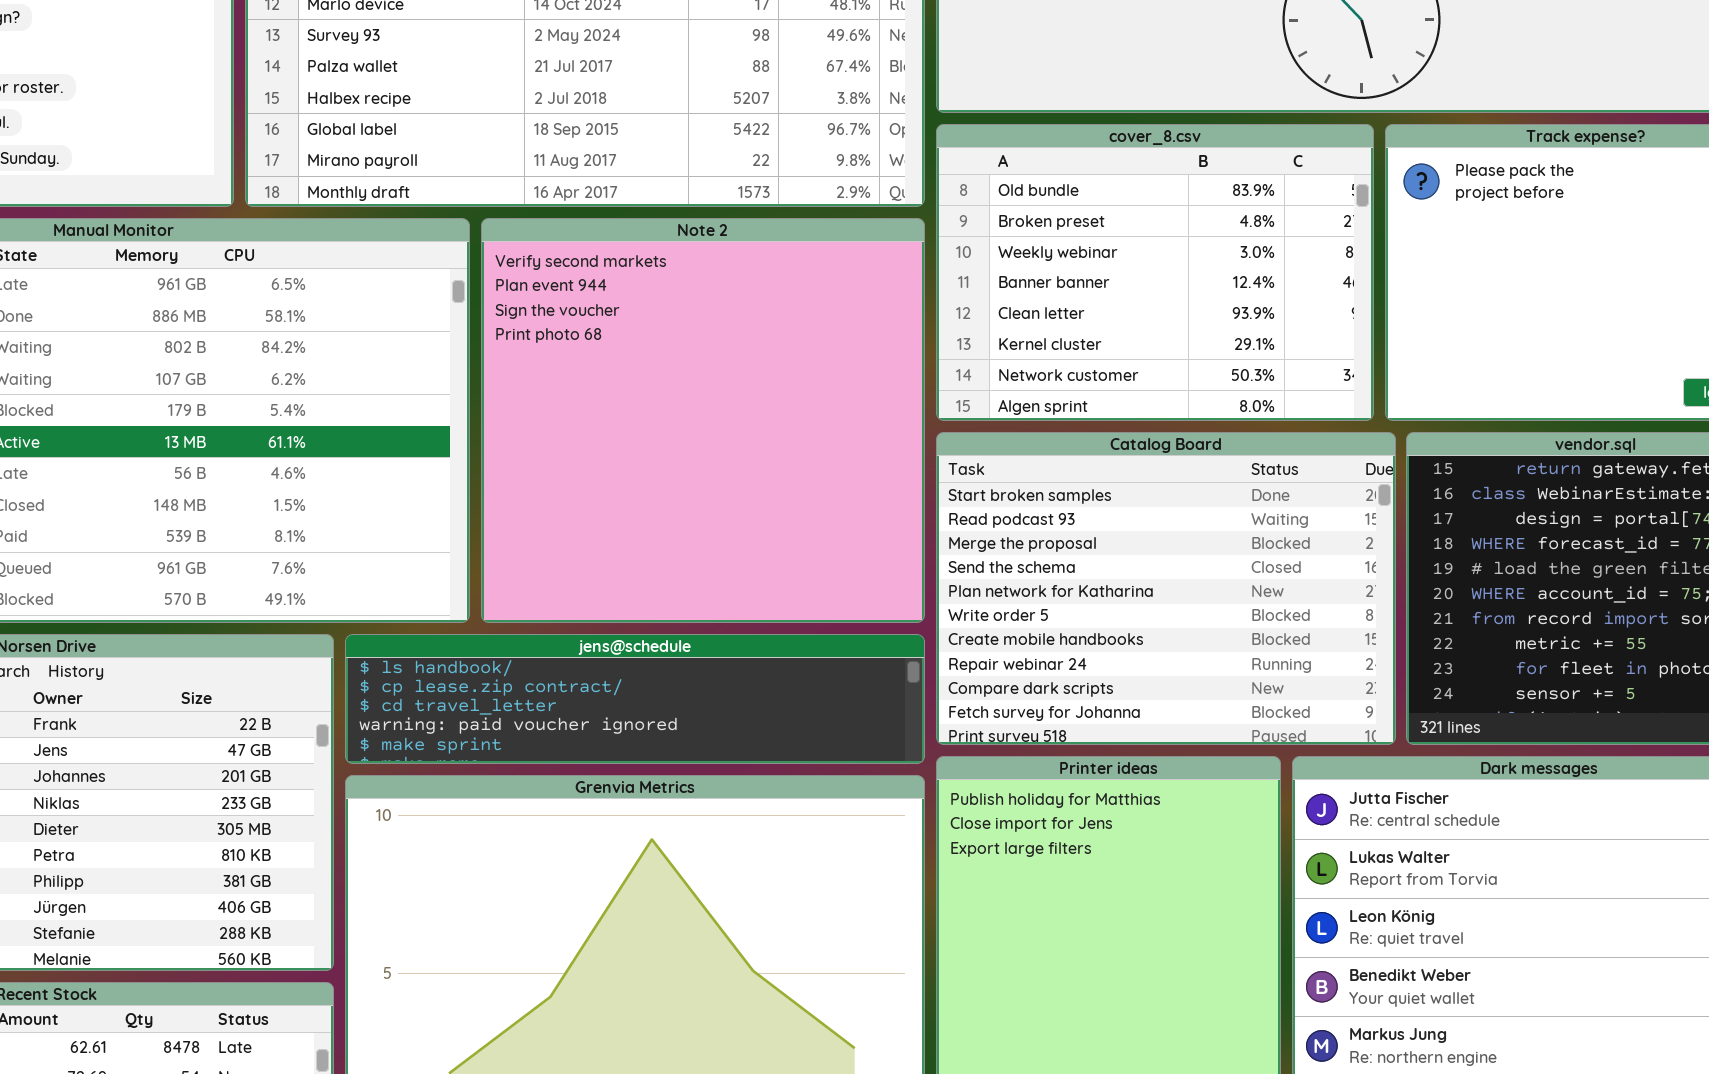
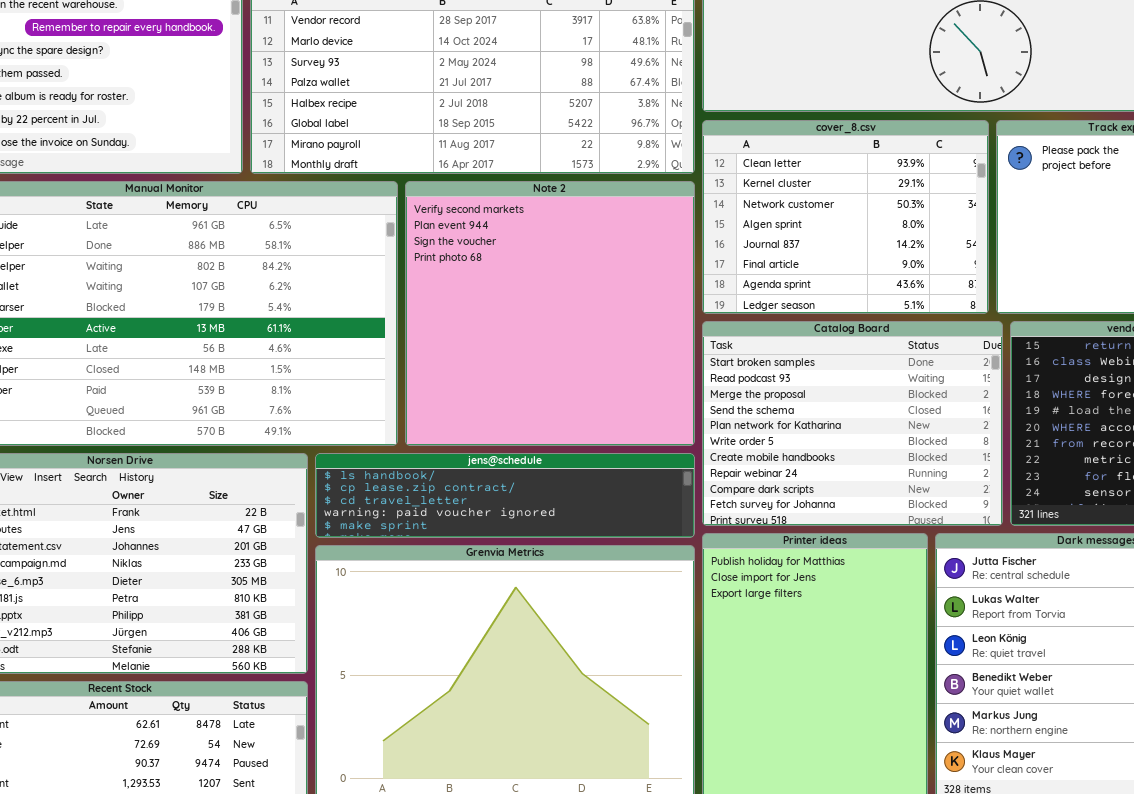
cover_8.csv: [936,124,1374,421] -> [702,120,989,314], scrolled down 4 rows

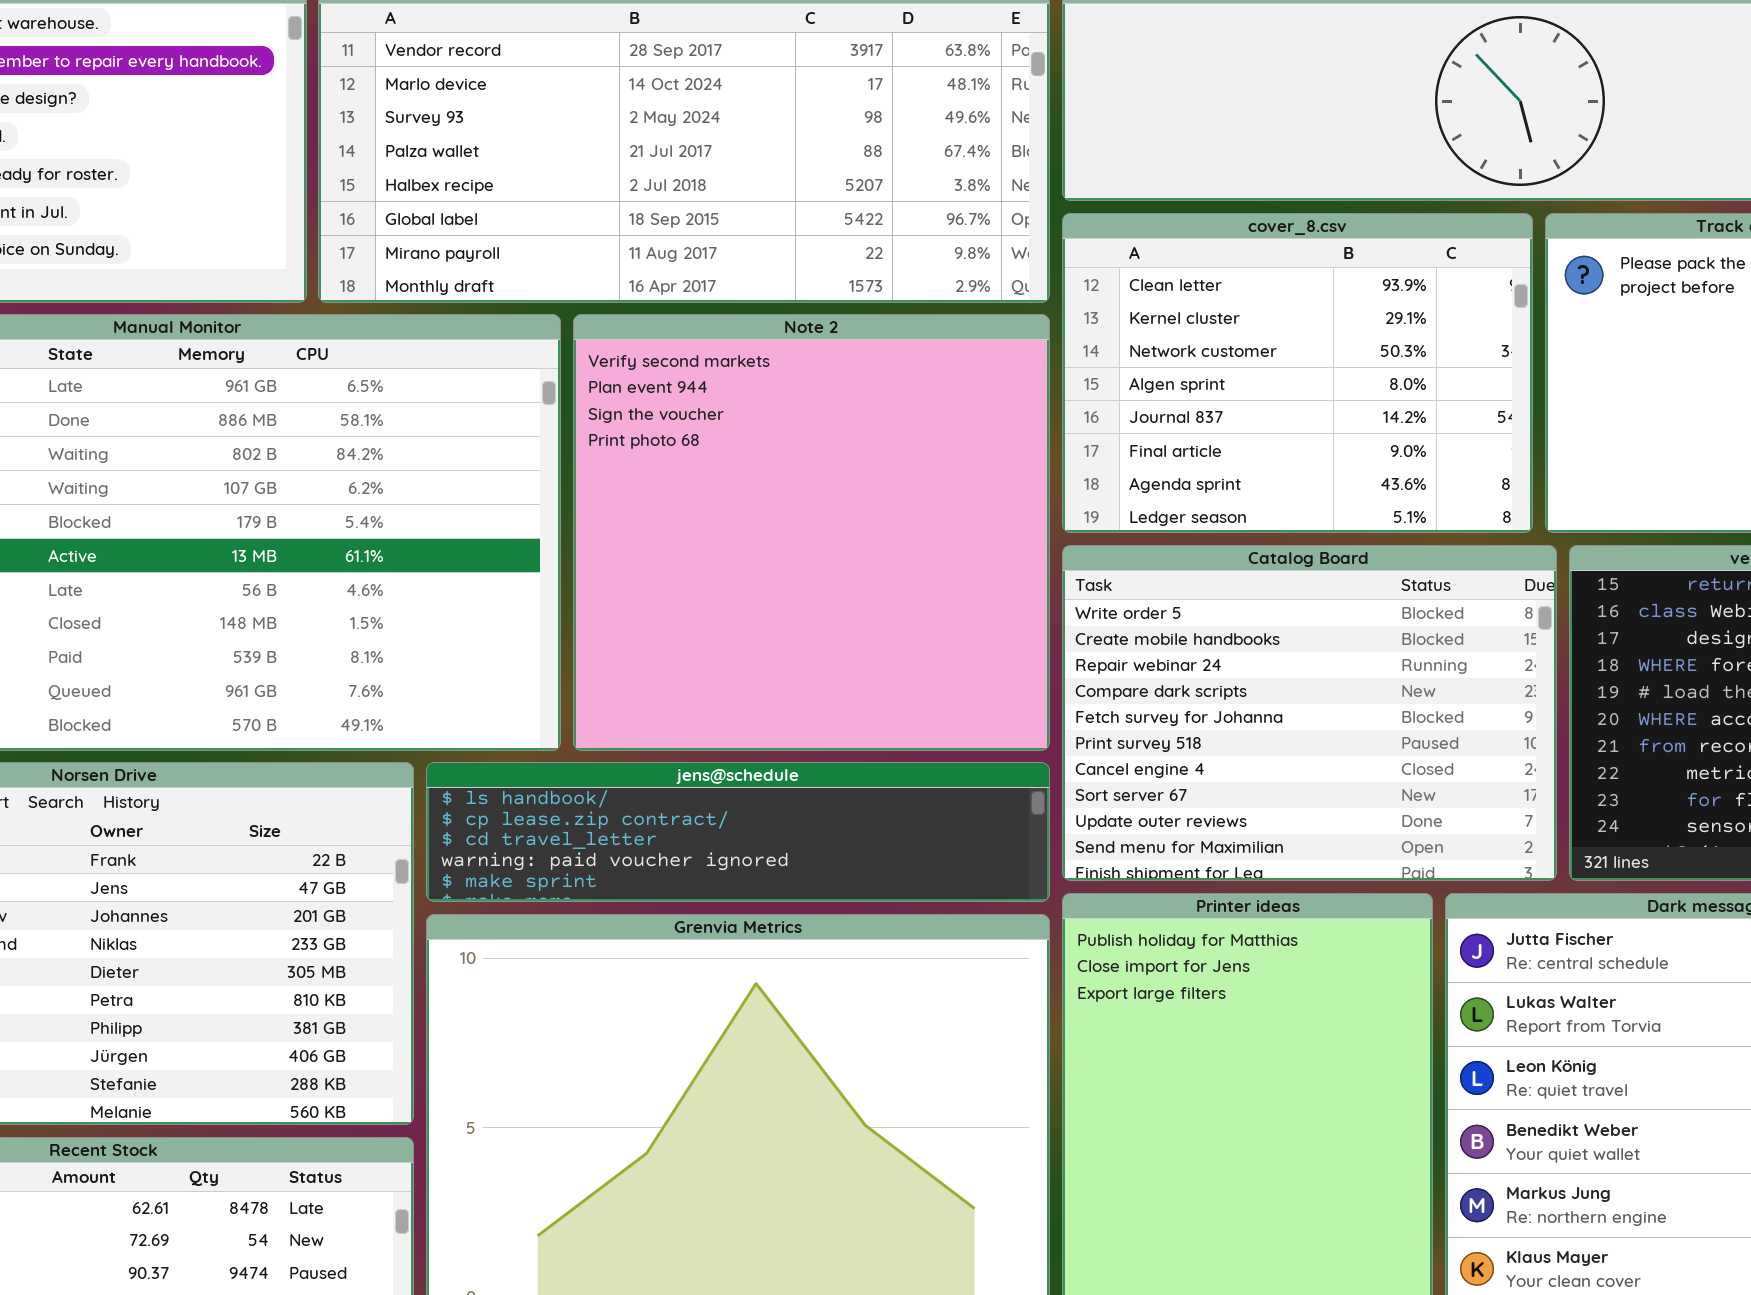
Catalog Board: [702,321,1003,526] -> [1062,545,1557,881], scrolled down 5 rows

